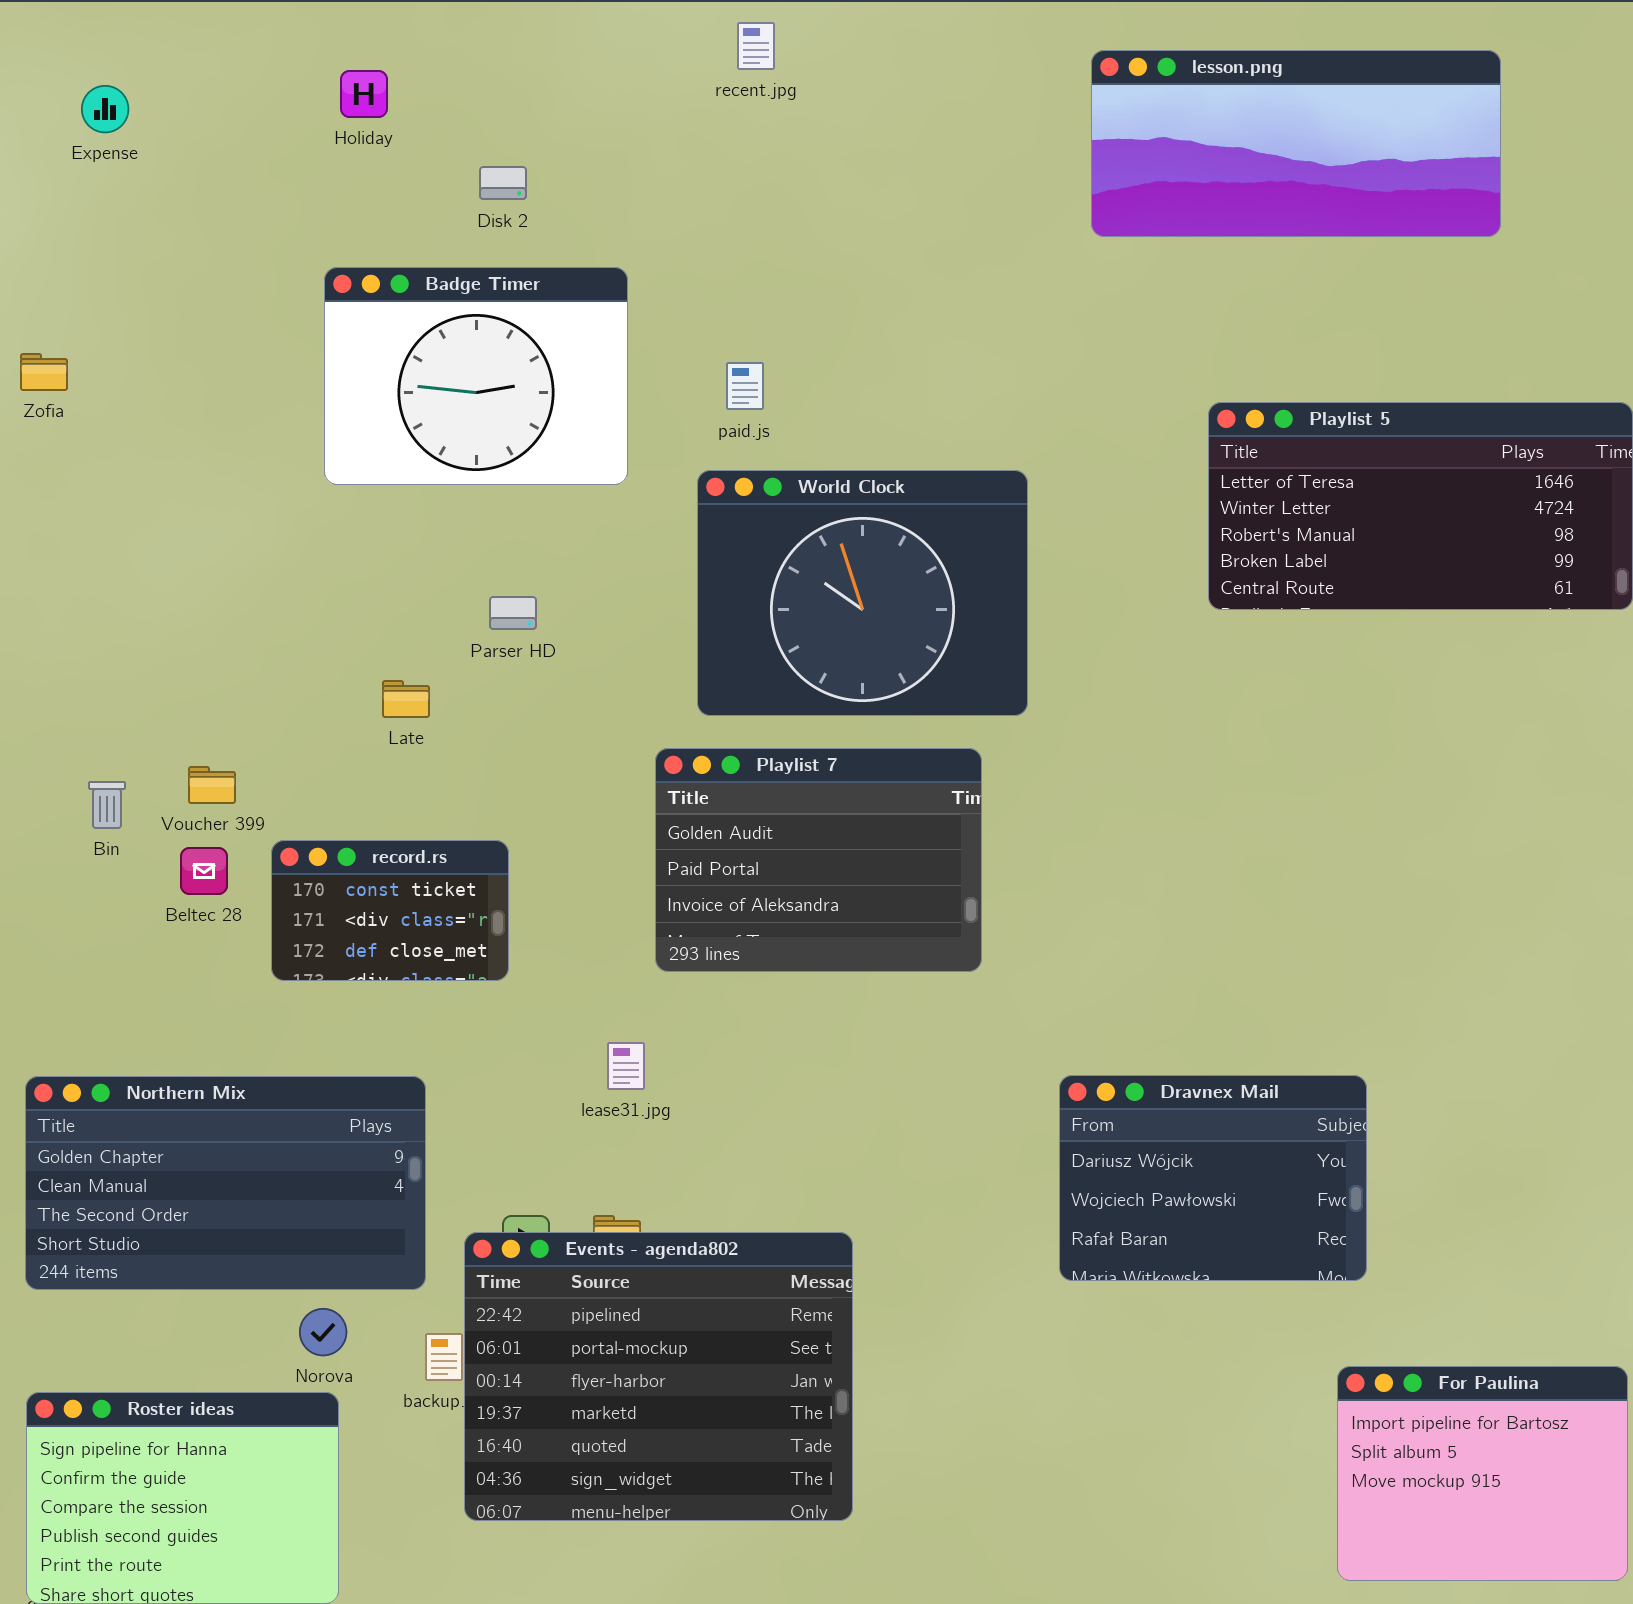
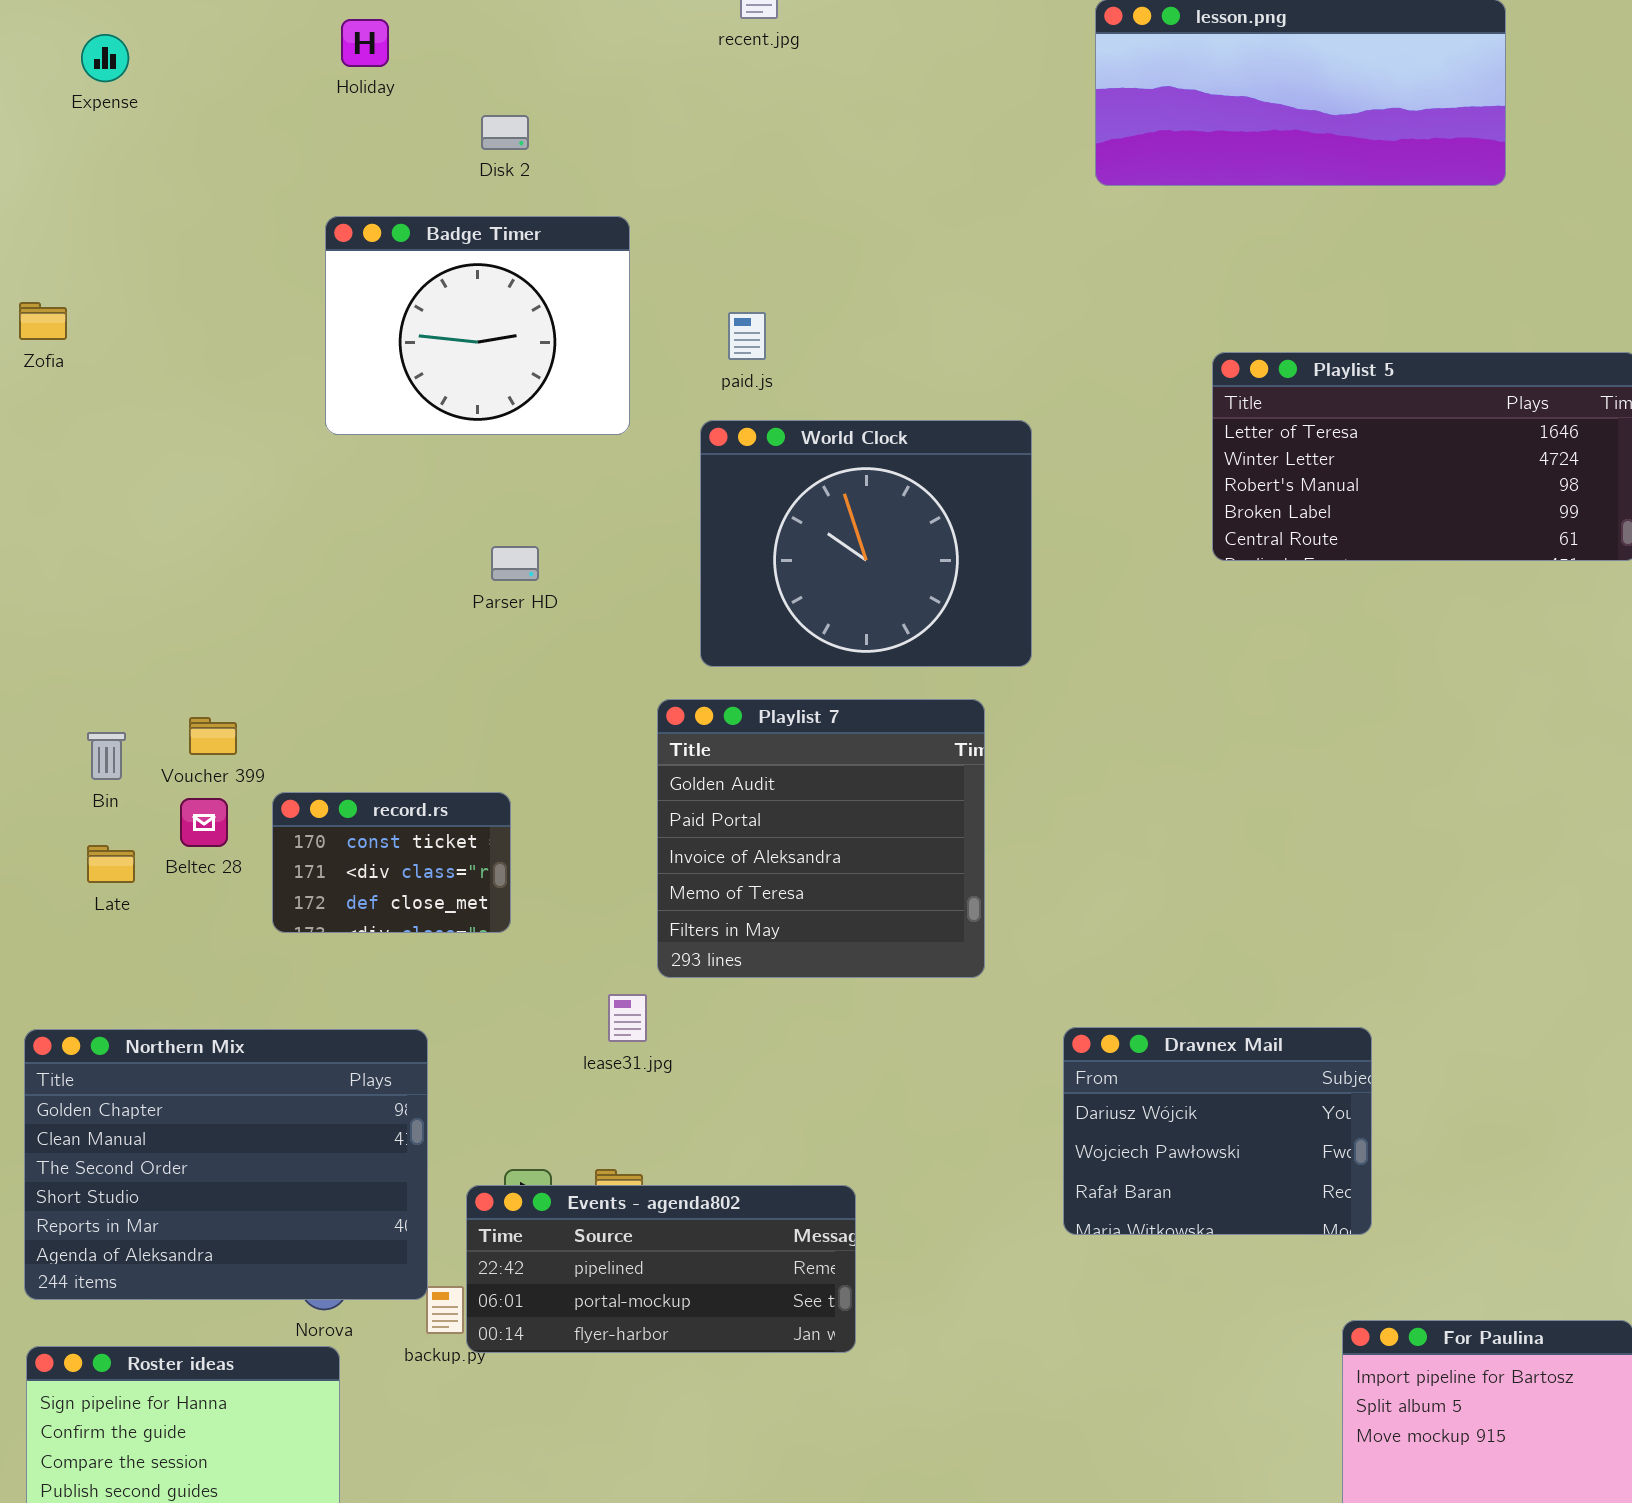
Late: [382,680,430,718] -> [87,845,135,883], moved
Playlist 7: [655,748,982,972] -> [657,699,985,978], resized
Northern Mix: [25,1076,426,1290] -> [24,1029,428,1300], resized
Events - agenda802: [464,1232,853,1521] -> [466,1185,856,1353], resized

